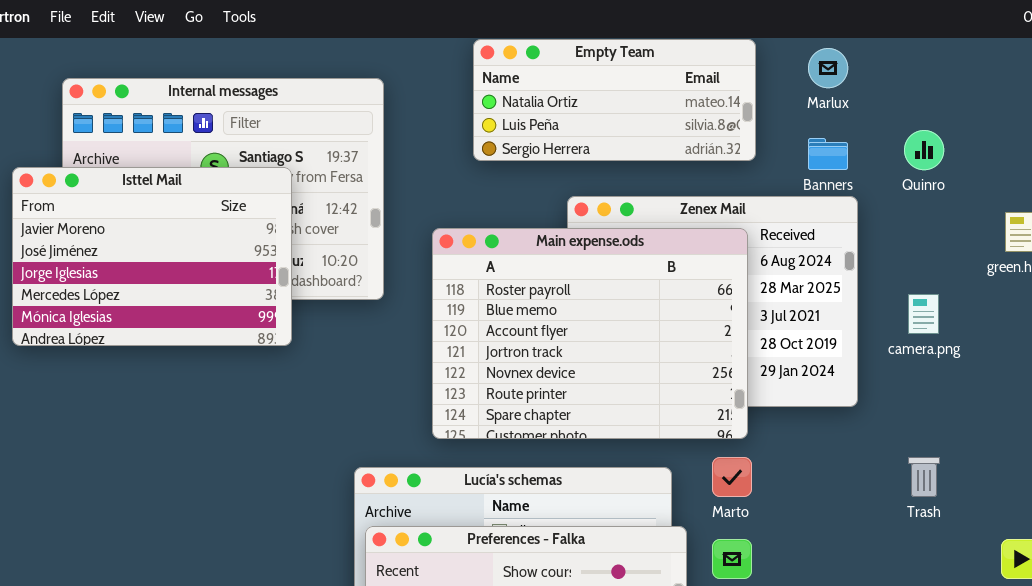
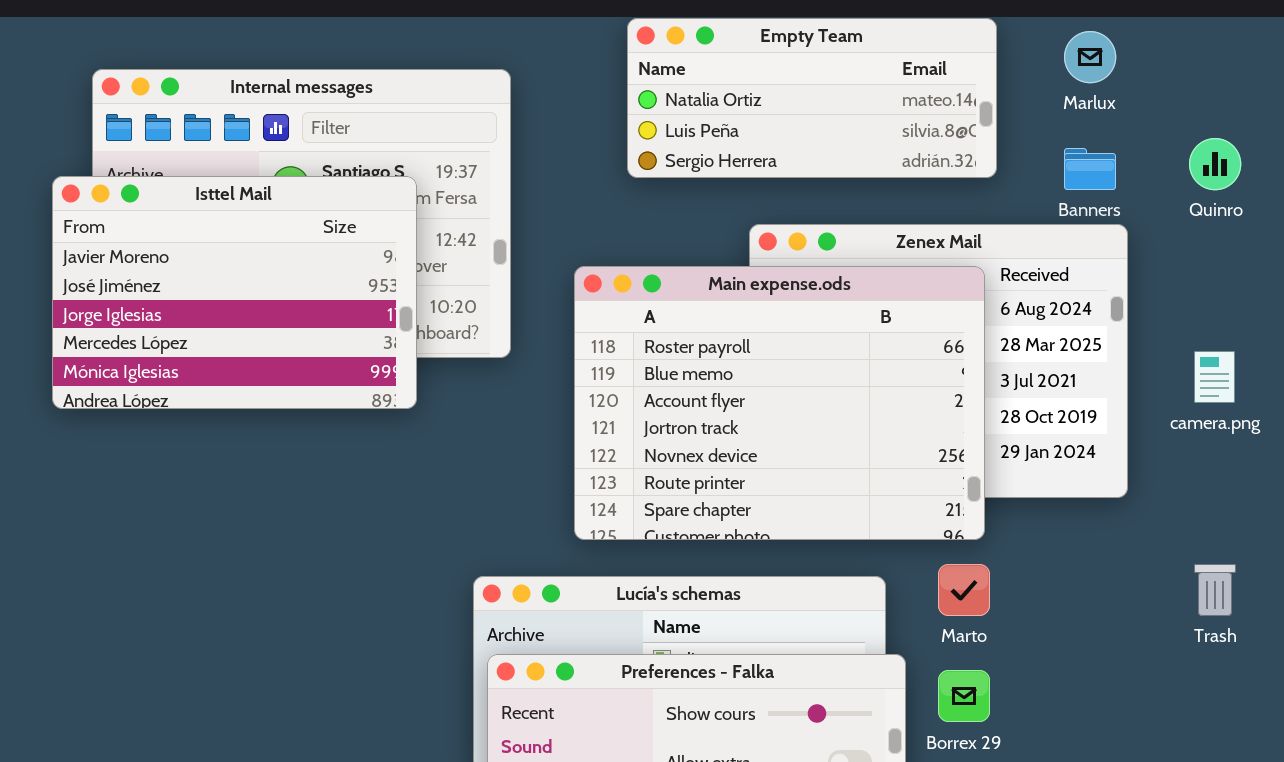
Isttel Mail: [12,167,292,346] -> [52,176,417,409], moved

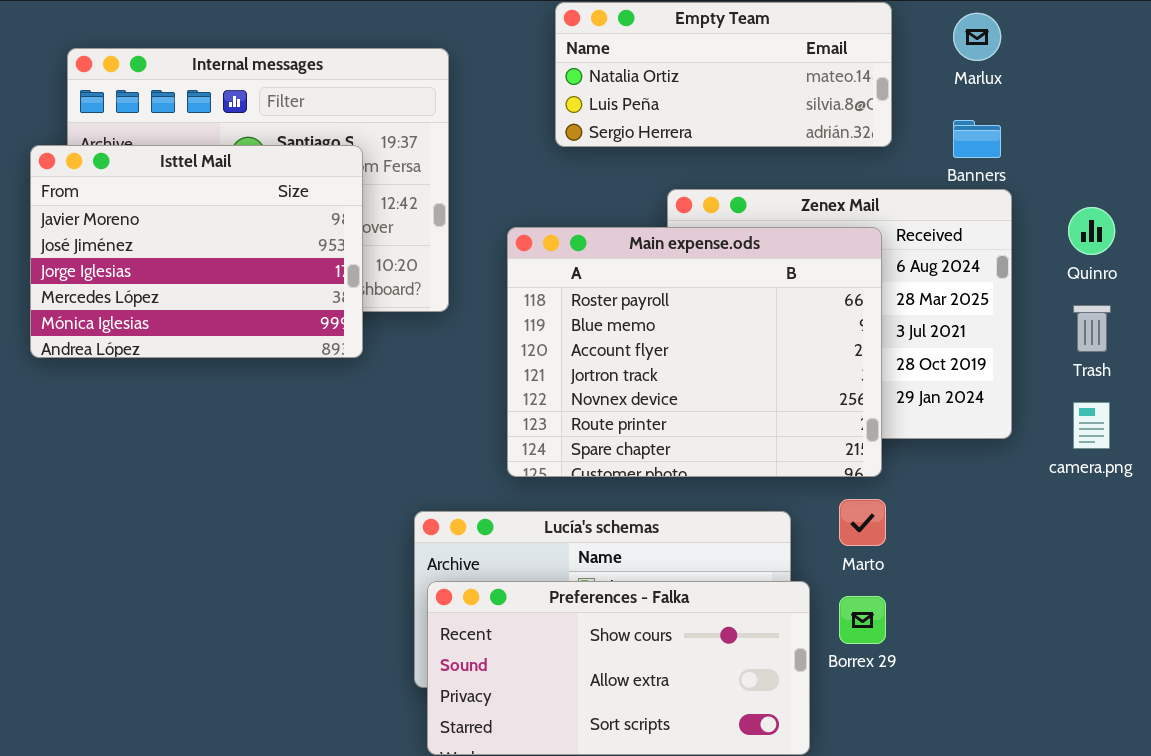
Quinro: [1189,138,1241,190] -> [1068,207,1115,255], moved
camera.png: [1194,351,1235,403] -> [1073,402,1110,449], moved
Trash: [1194,564,1236,616] -> [1073,305,1111,352], moved

